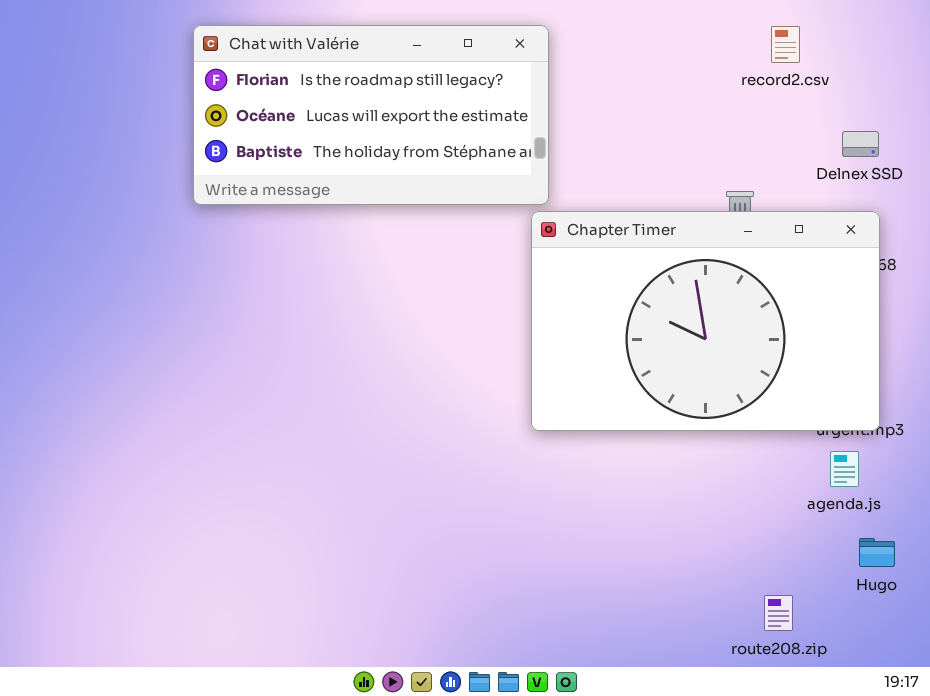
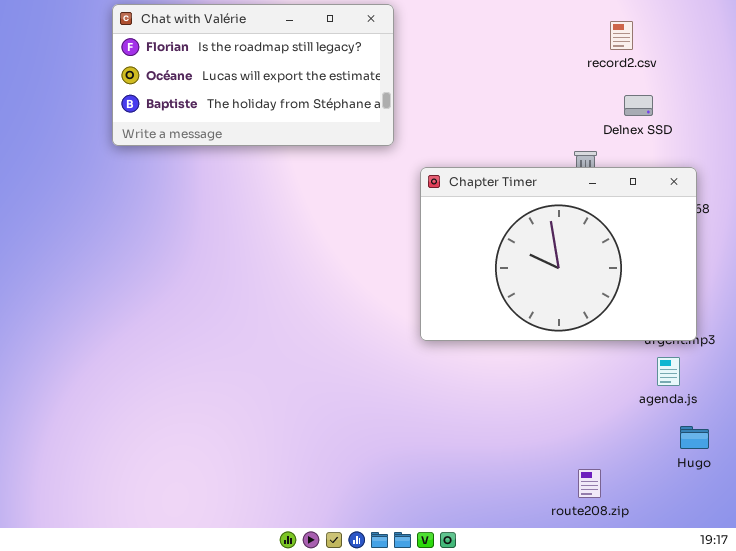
Chat with Valérie: [193,25,549,205] -> [112,4,394,146], moved
Delnex SSD: [842,131,879,157] -> [624,95,653,116], moved
route208.zip: [764,595,793,631] -> [578,469,601,498], moved

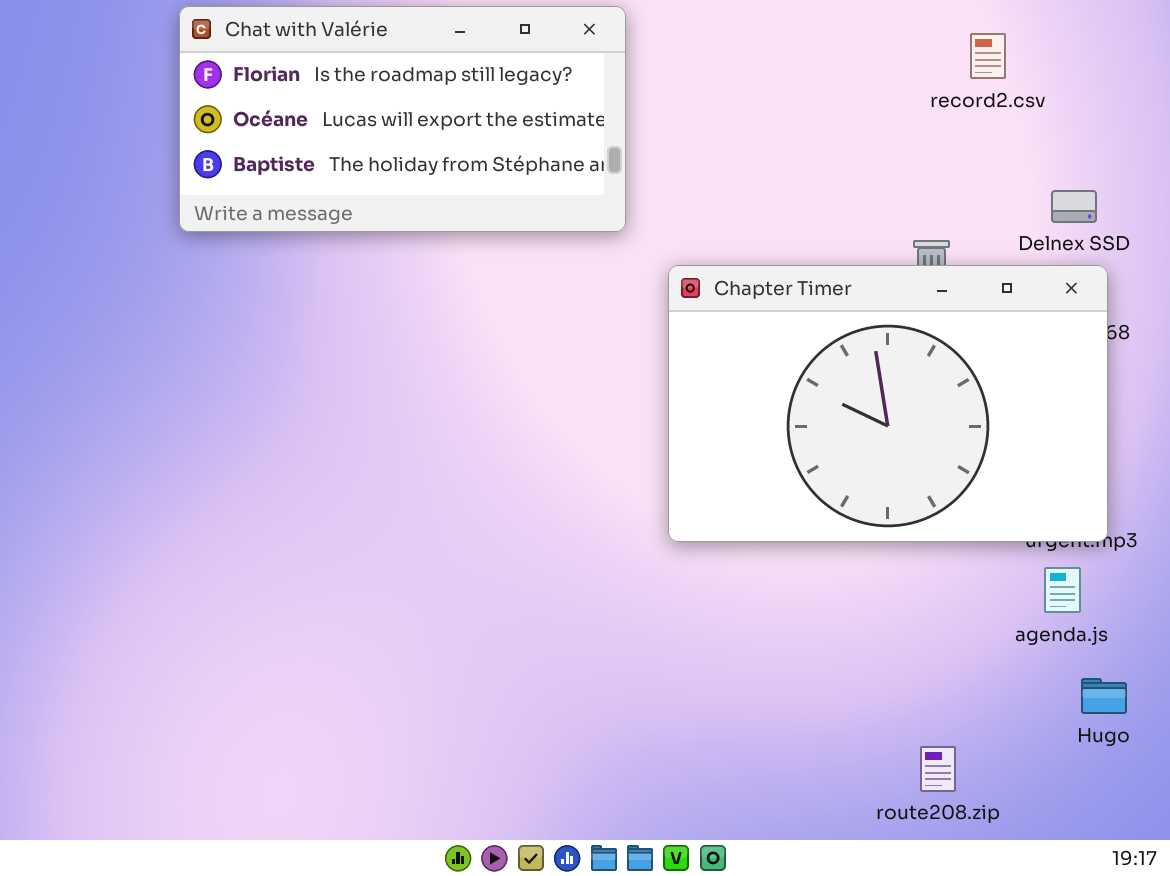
Delnex SSD: [624,95,653,116] -> [1051,190,1097,223], moved

